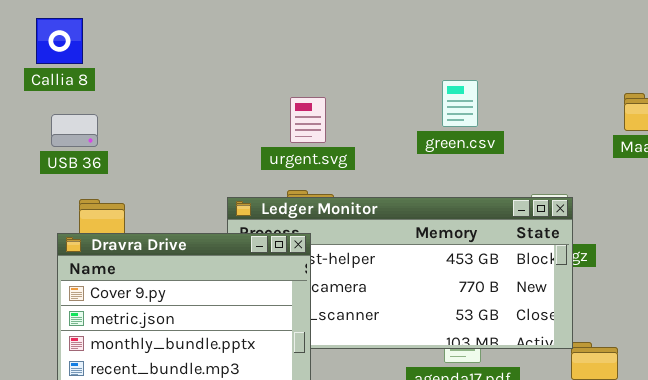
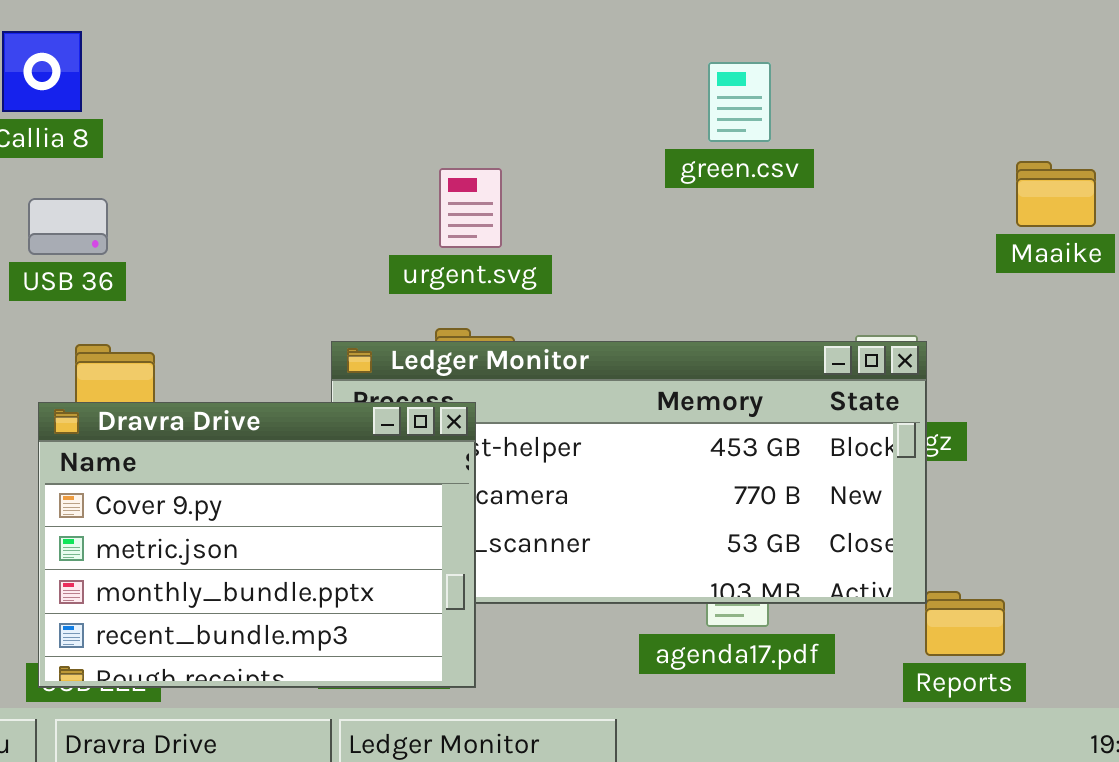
green.csv: [442,80,478,127] -> [708,62,771,142], moved

